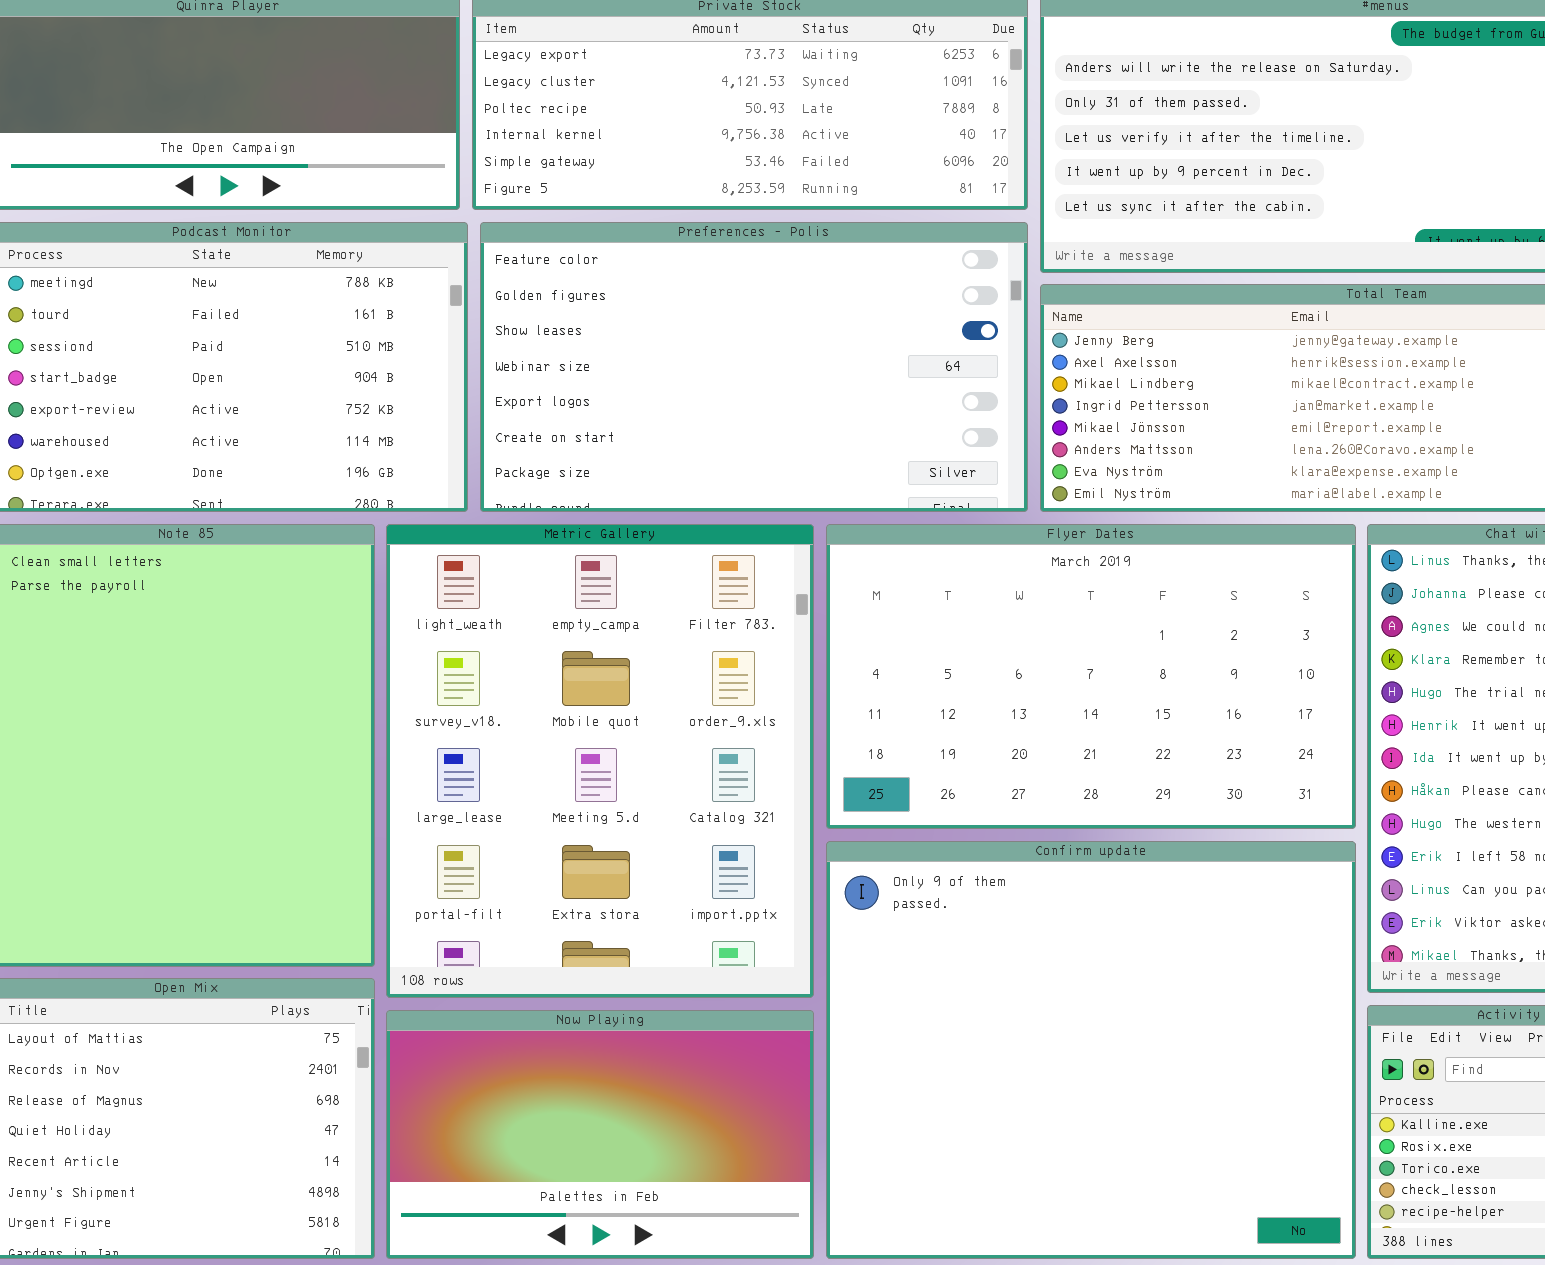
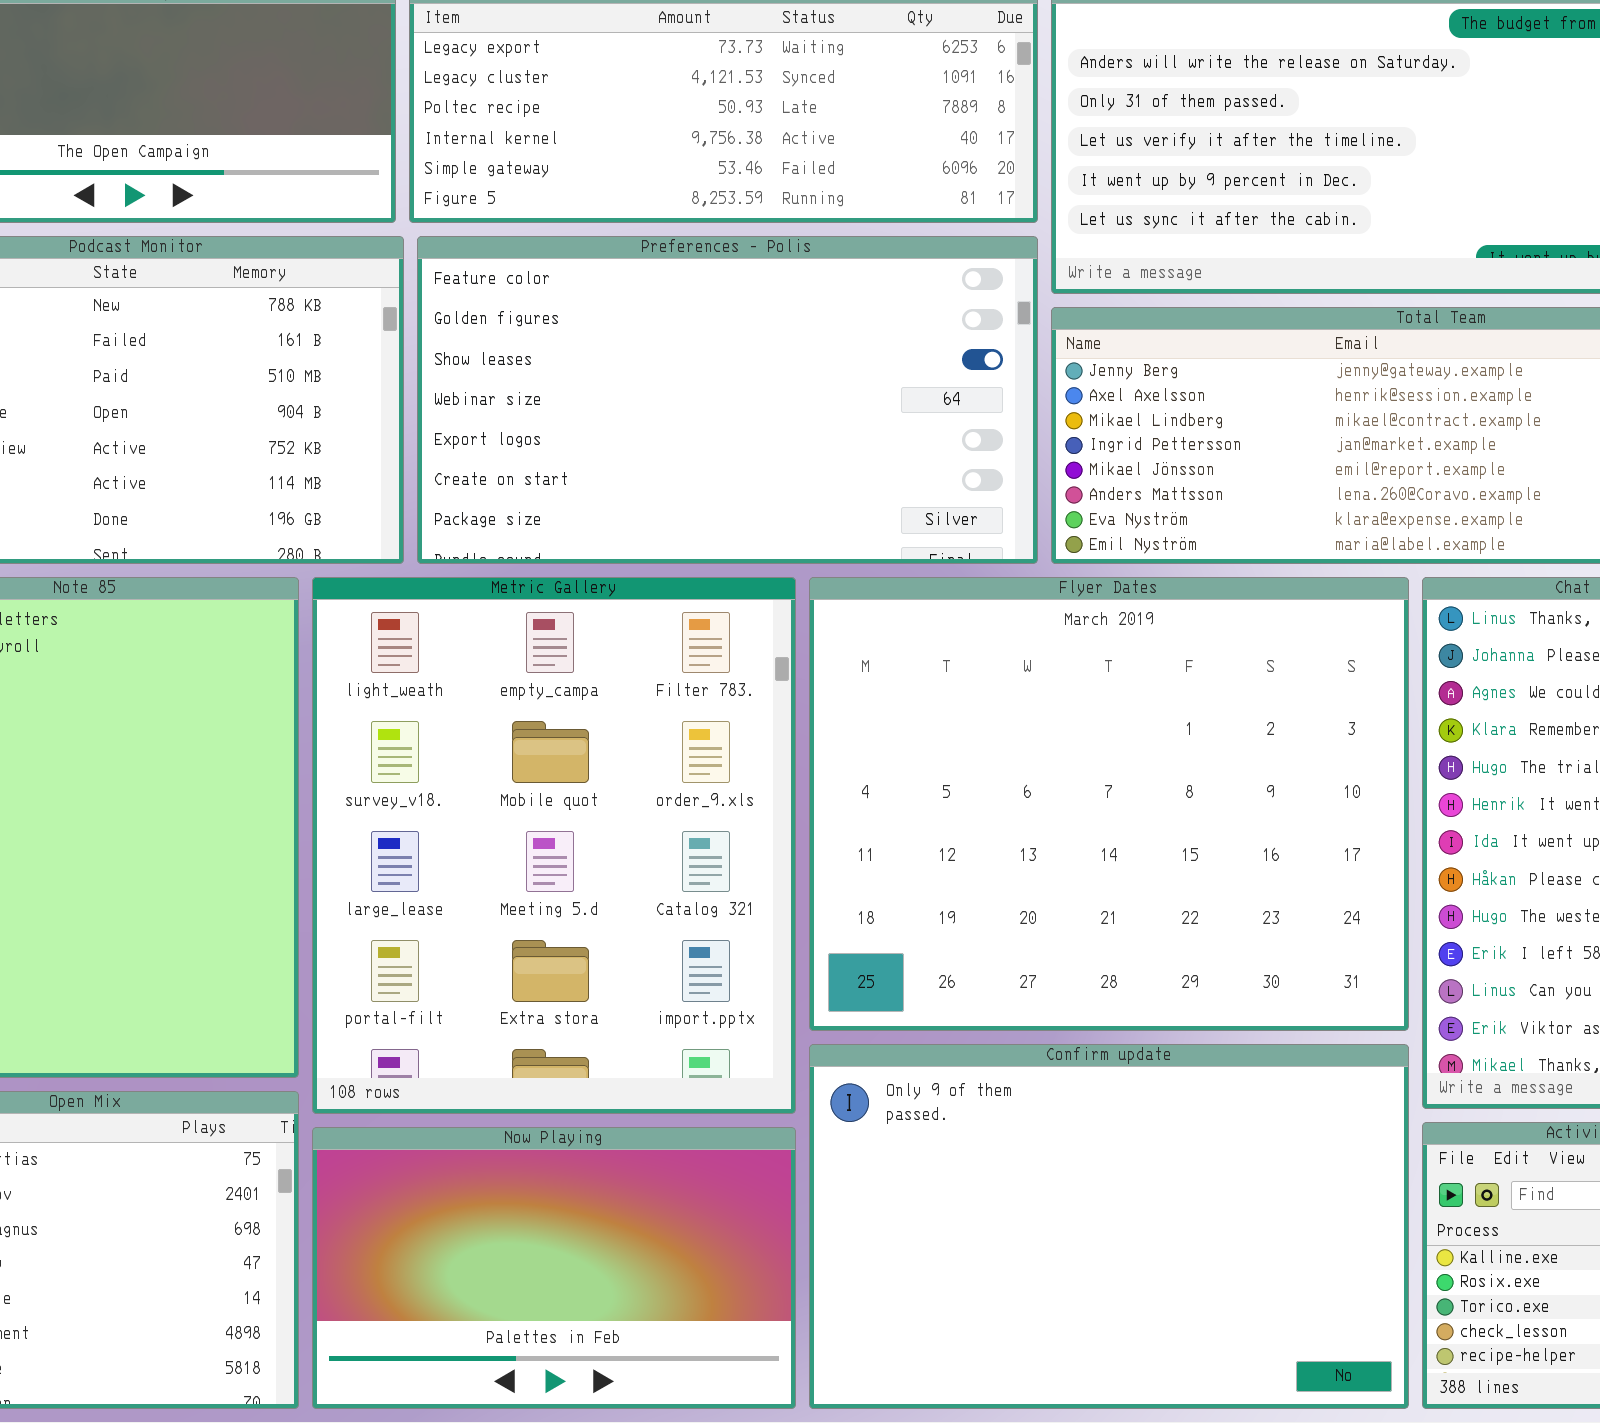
Flyer Dates: [826,524,1356,829] -> [809,577,1409,1031], resized
Confirm update: [826,841,1356,1259] -> [809,1044,1409,1409], resized

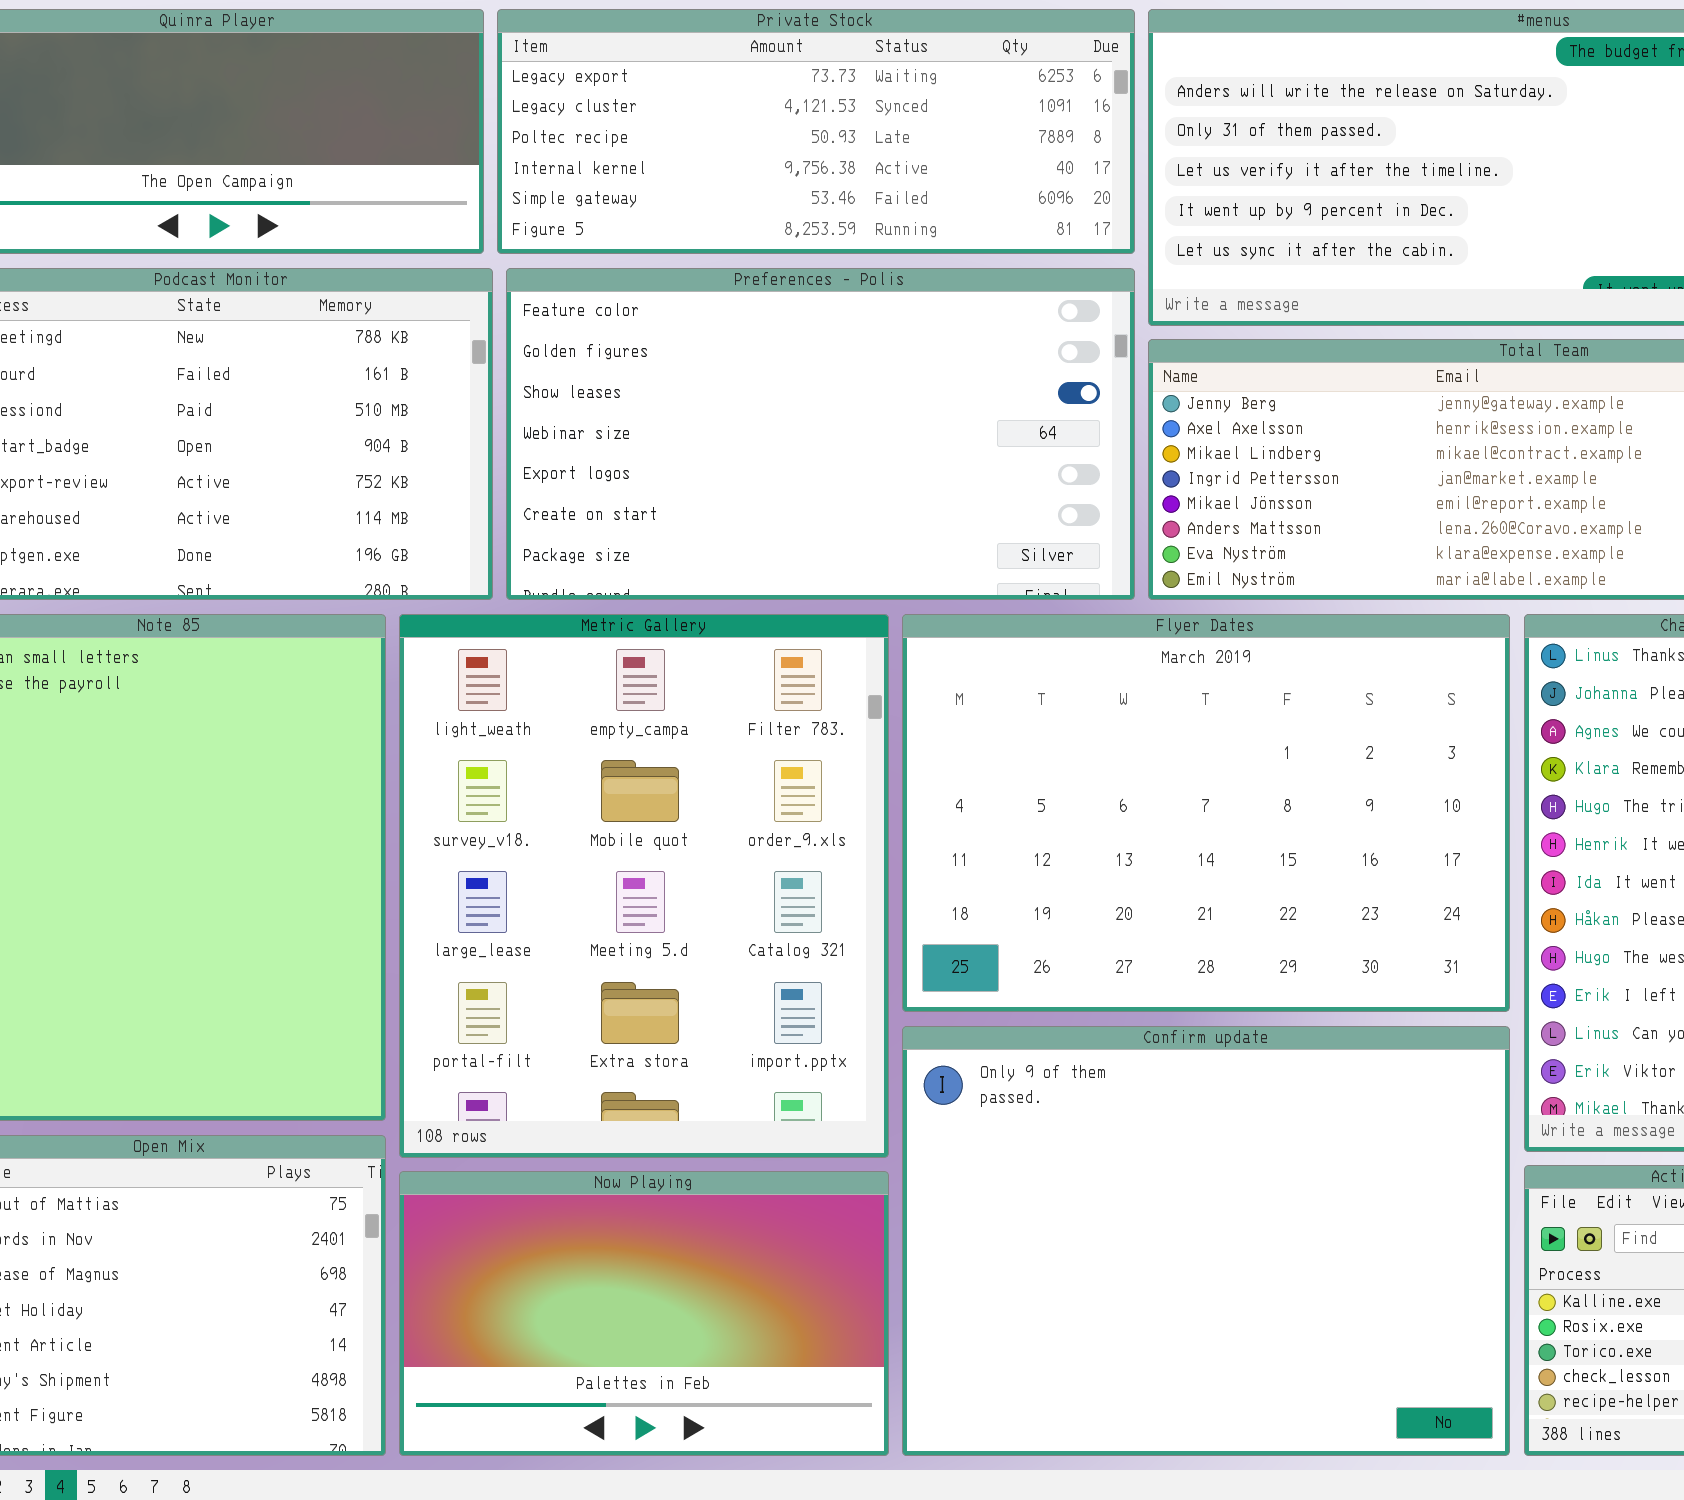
Flyer Dates: [809,577,1409,1031] -> [902,614,1510,1012], resized
Confirm update: [809,1044,1409,1409] -> [902,1026,1510,1456], resized

